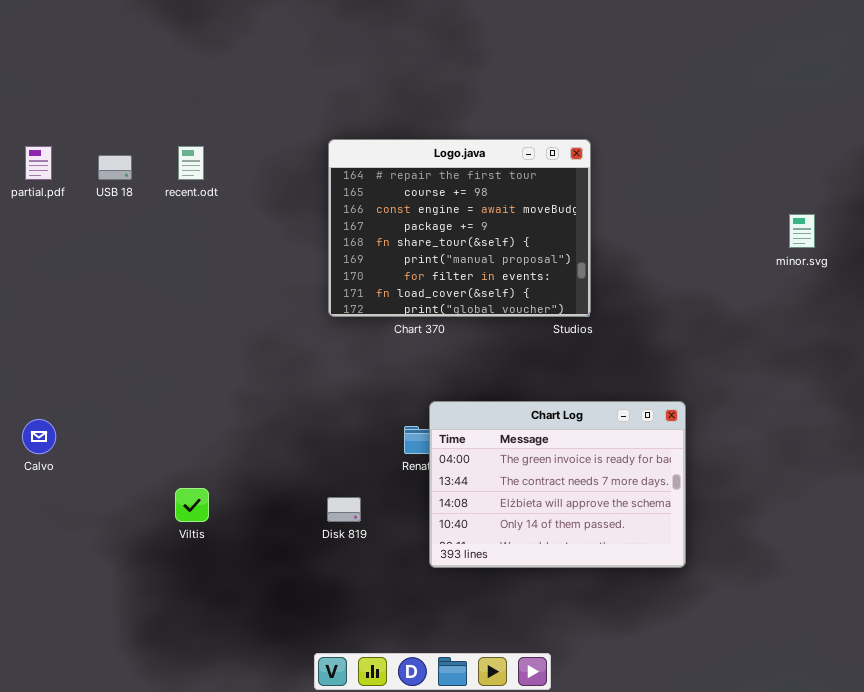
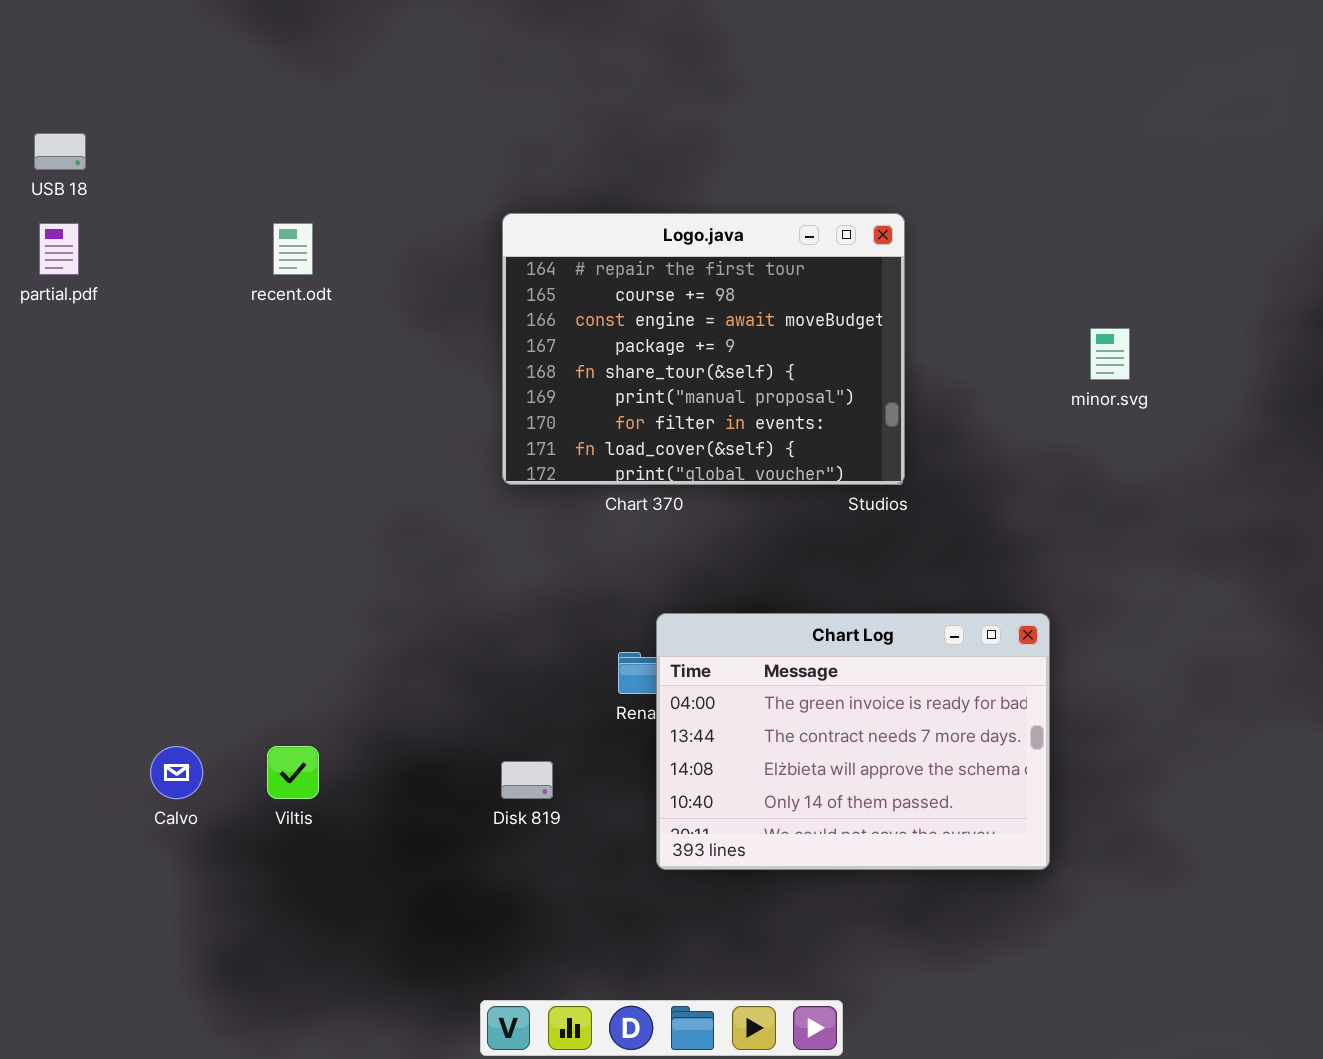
USB 18: [98,155,132,180] -> [34,133,86,170], moved
minor.svg: [789,214,815,248] -> [1090,328,1130,380], moved
Calvo: [22,419,56,454] -> [150,746,203,799], moved

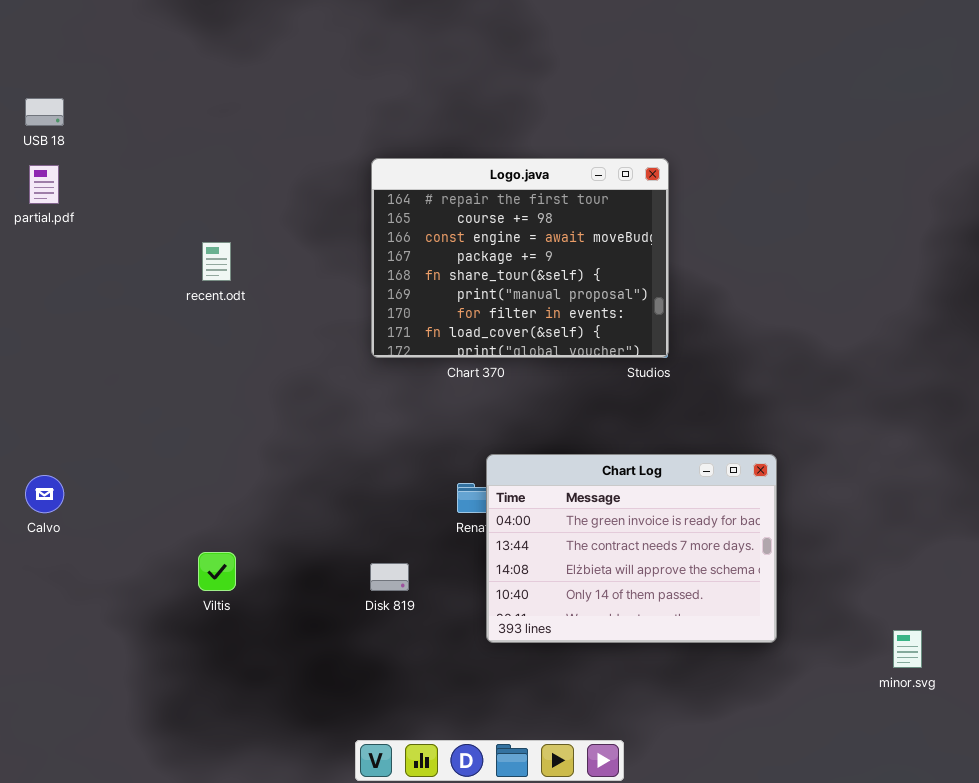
recent.odt: [273,223,313,275] -> [202,242,231,281], moved
minor.svg: [1090,328,1130,380] -> [893,630,922,668], moved
Calvo: [150,746,203,799] -> [25,475,64,513], moved

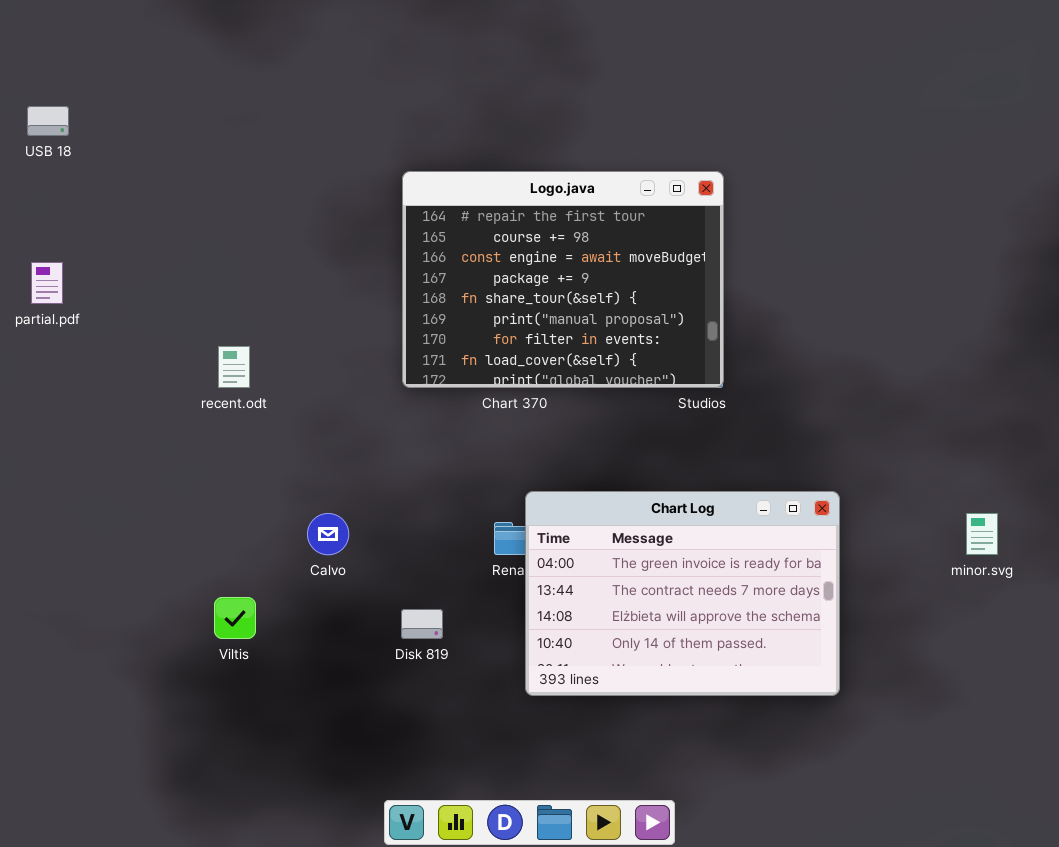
partial.pdf: [29,165,59,204] -> [31,262,63,304], moved
recent.odt: [202,242,231,281] -> [218,346,250,388], moved
Calvo: [25,475,64,513] -> [307,513,349,555], moved
minor.svg: [893,630,922,668] -> [966,513,998,555], moved

